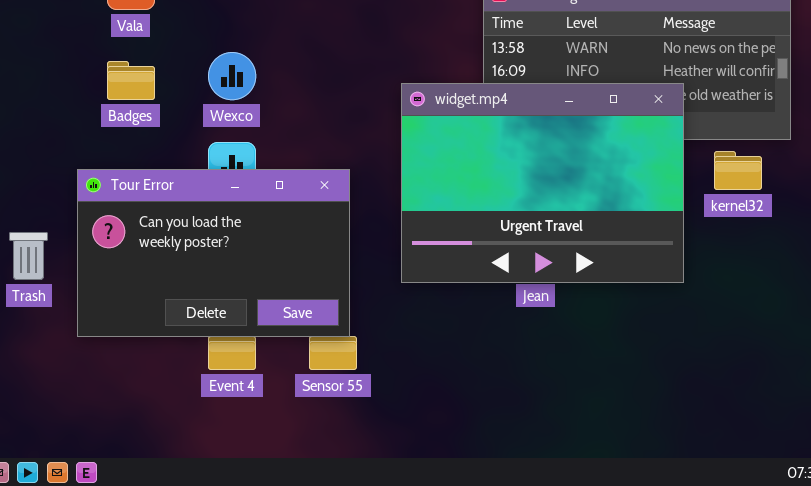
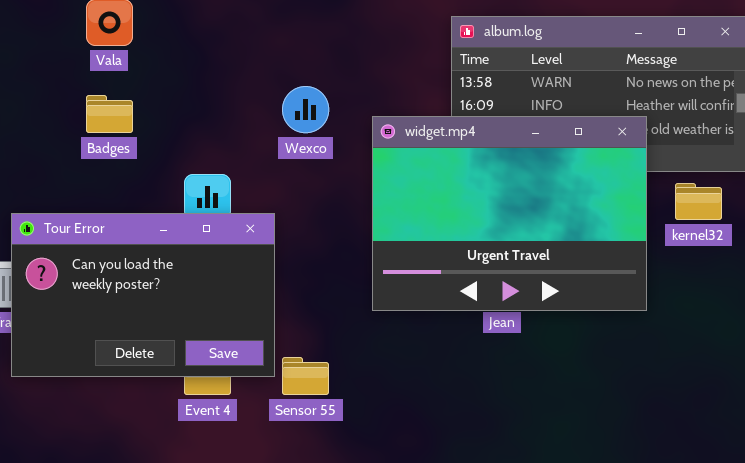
Wexco: [208,52,256,100] -> [282,86,329,133], moved
Tour Error: [77,169,350,337] -> [11,213,275,377], moved

